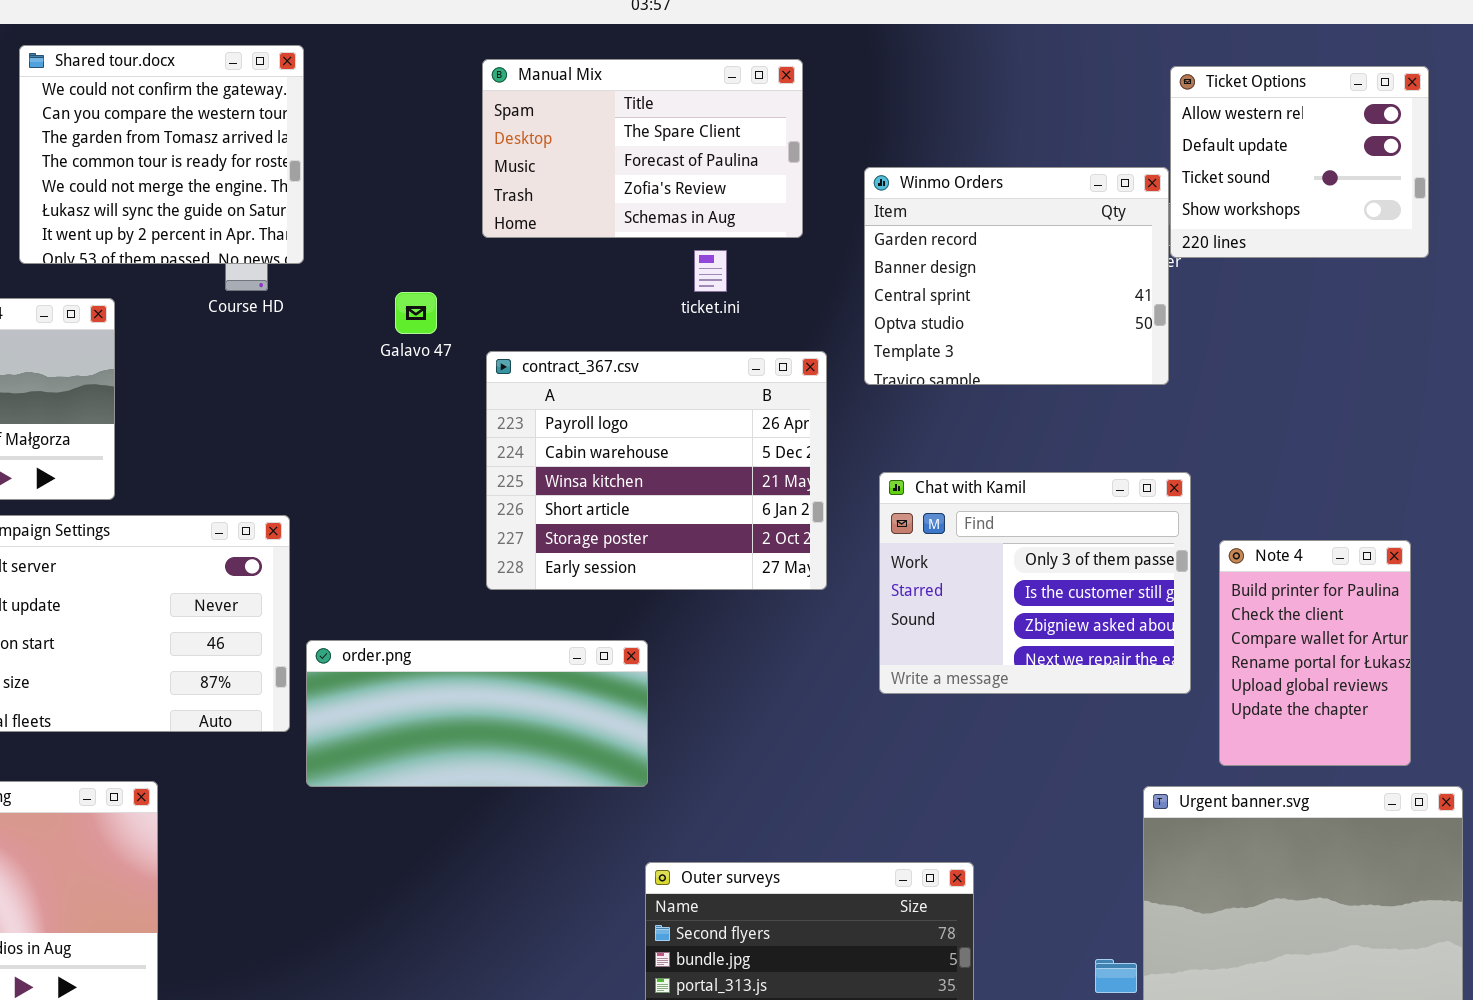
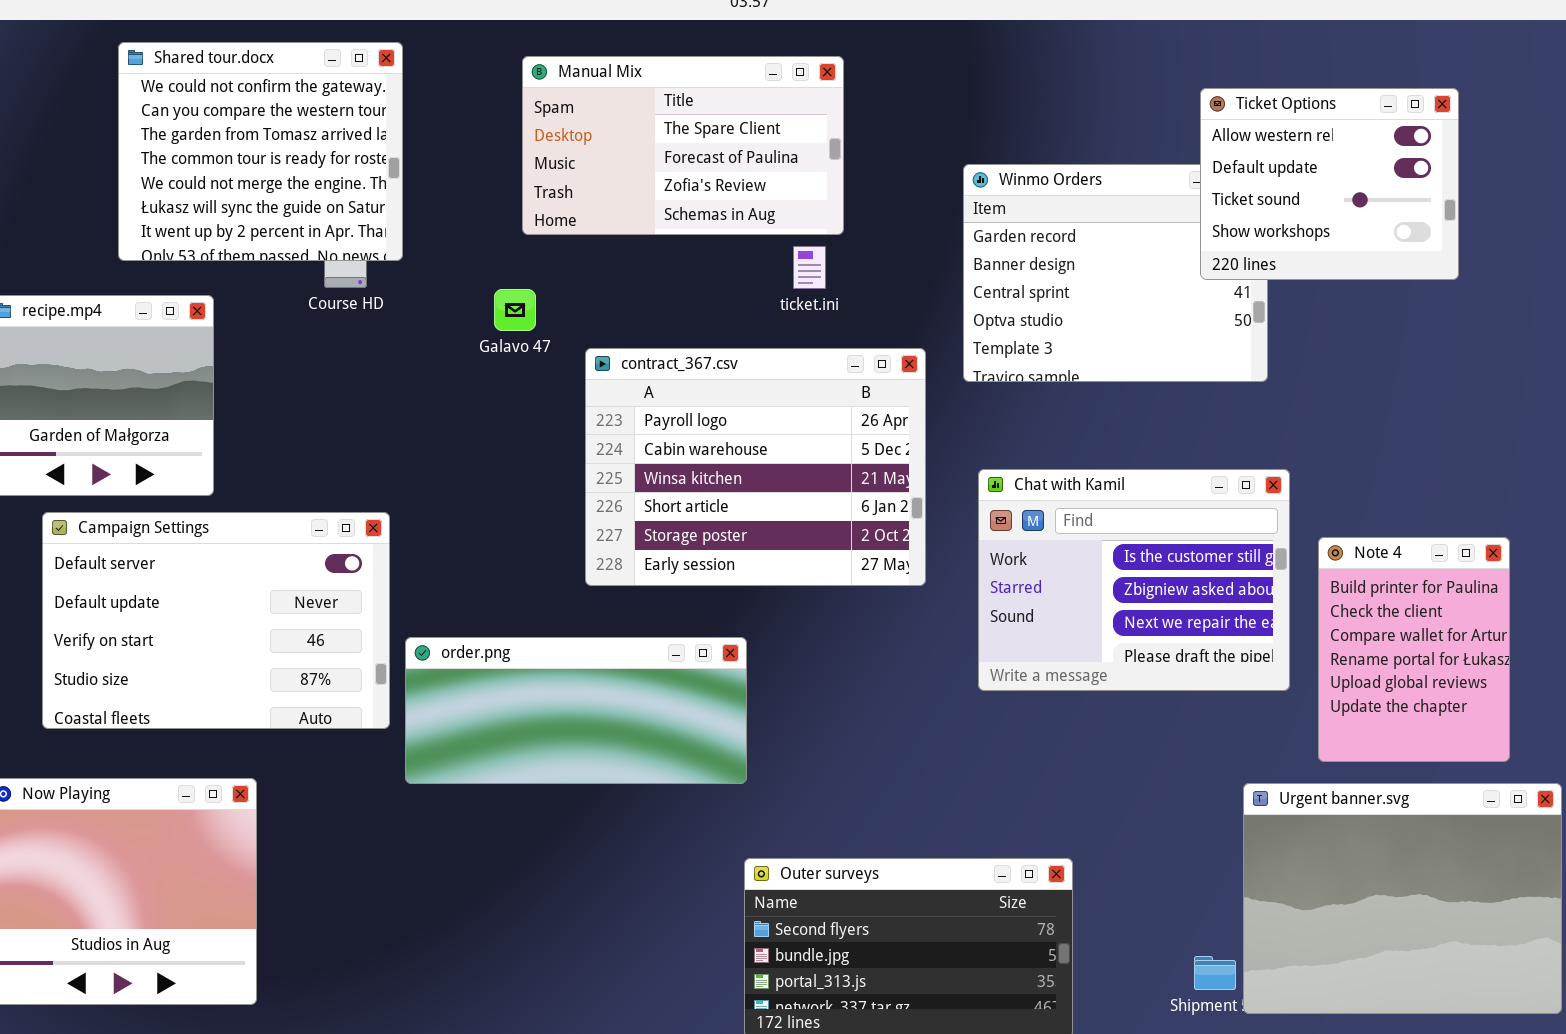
Manual Mix: [482,59,803,238] -> [522,56,844,235], moved
Ticket Options: [1170,66,1429,258] -> [1200,88,1459,280], moved
Chat with Kamil: [879,472,1191,694] -> [978,469,1290,691], scrolled down 1 row

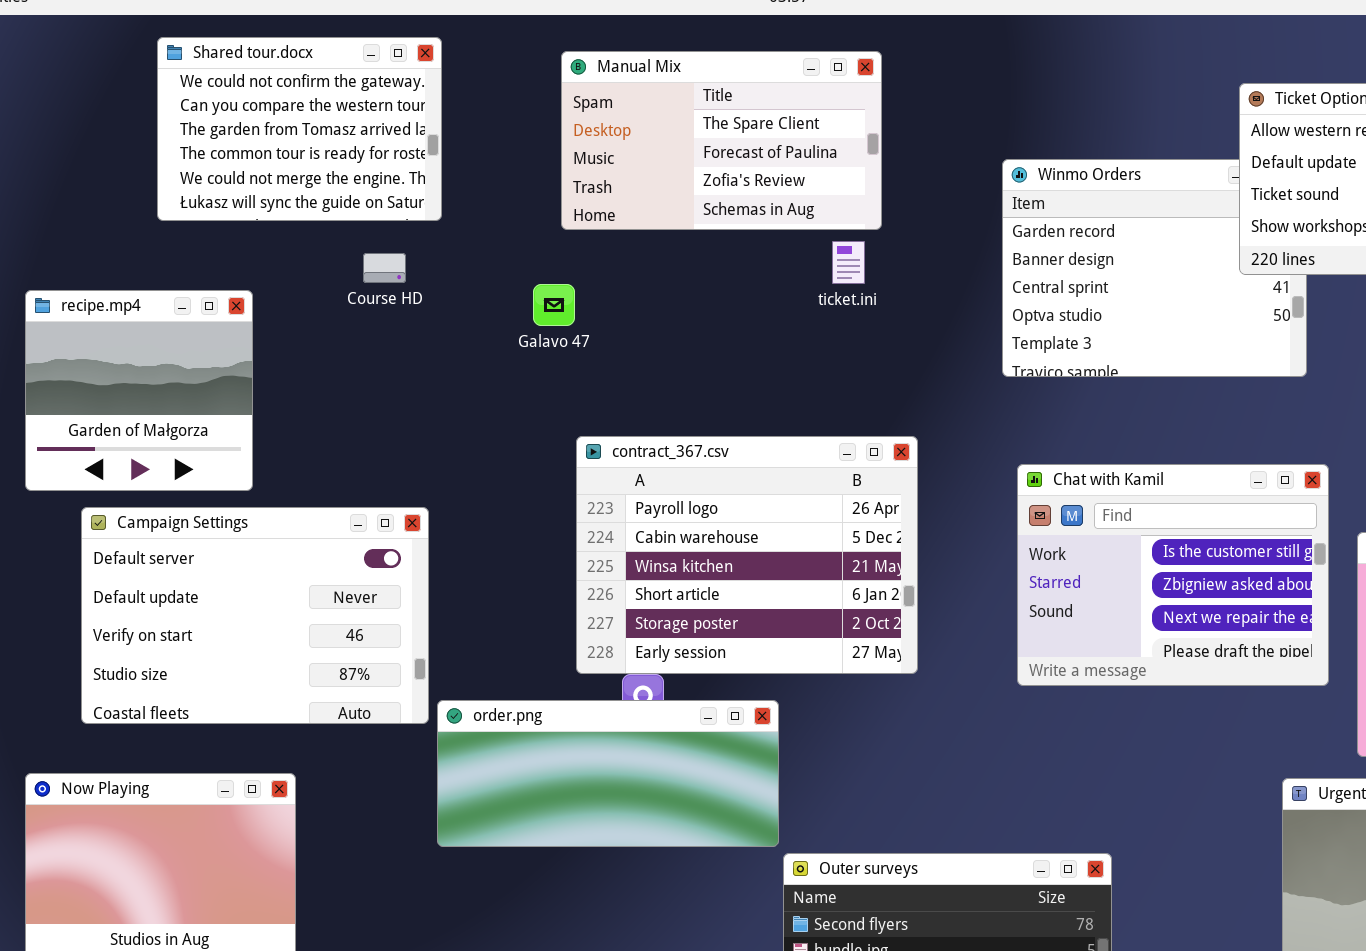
Shared tour.docx: [118,42,403,261] -> [157,37,442,221], resized
contract_367.csv: [585,348,926,586] -> [576,436,918,674], moved
order.png: [405,637,747,784] -> [437,700,779,847], moved

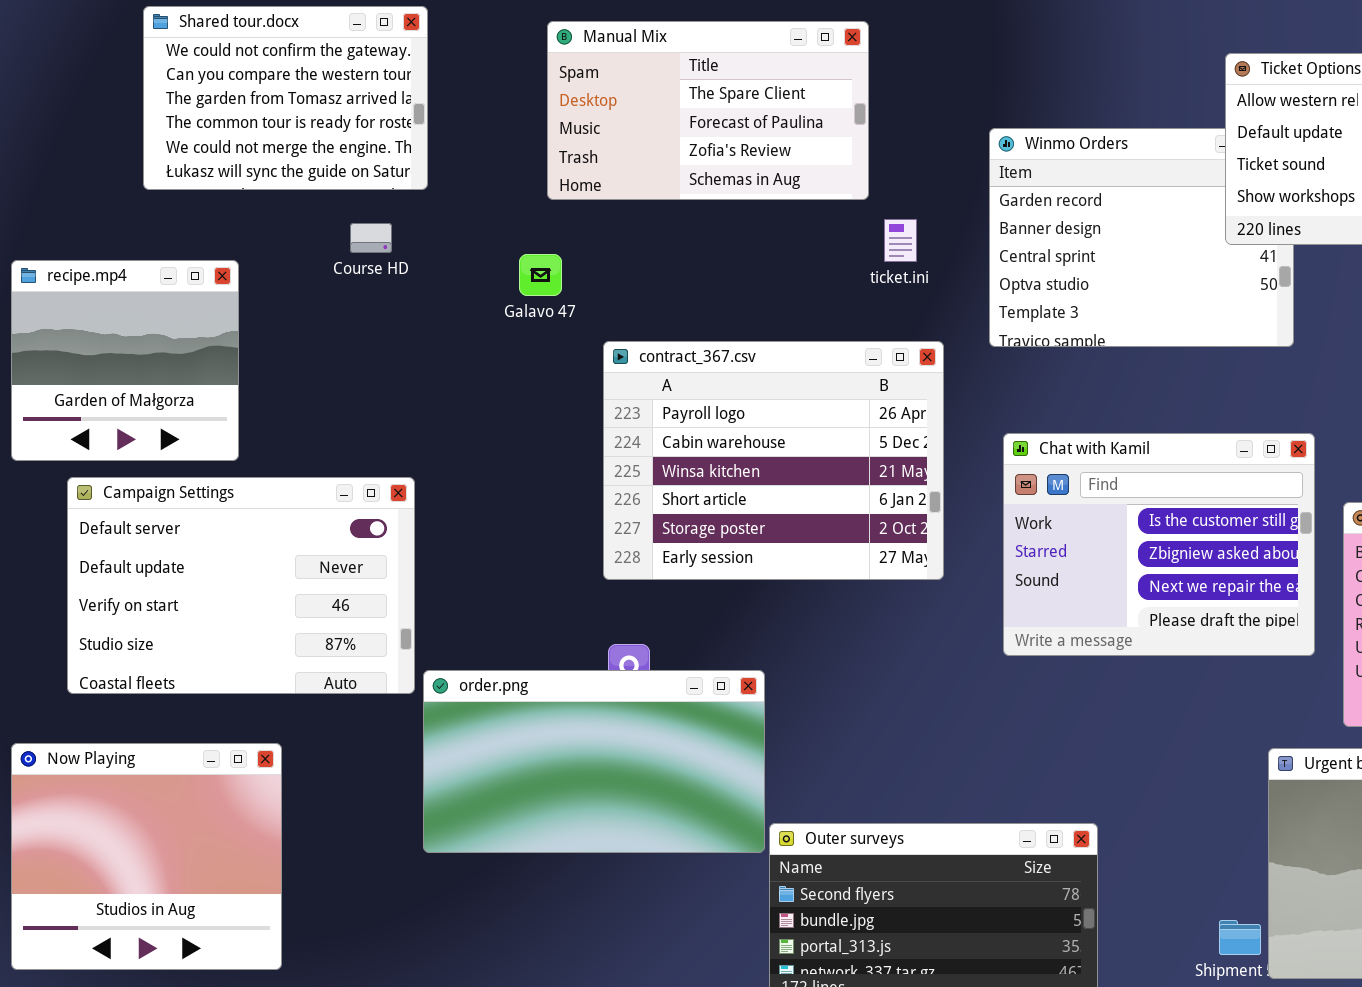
ticket.ini: [832,241,865,284] -> [884,219,917,262], moved
contract_367.csv: [576,436,918,674] -> [603,341,944,580], moved
order.png: [437,700,779,847] -> [423,670,765,853], resized

